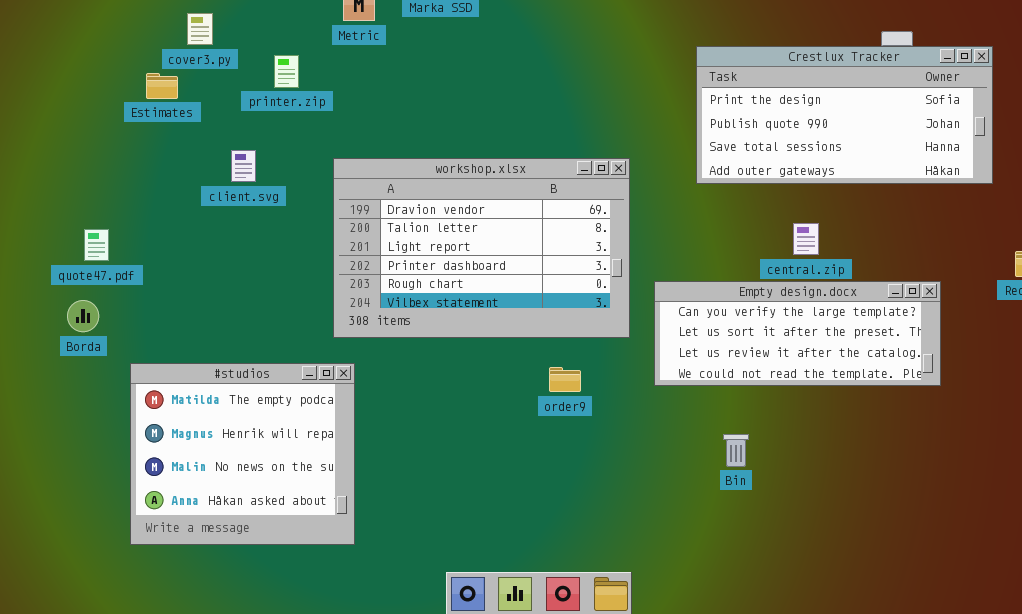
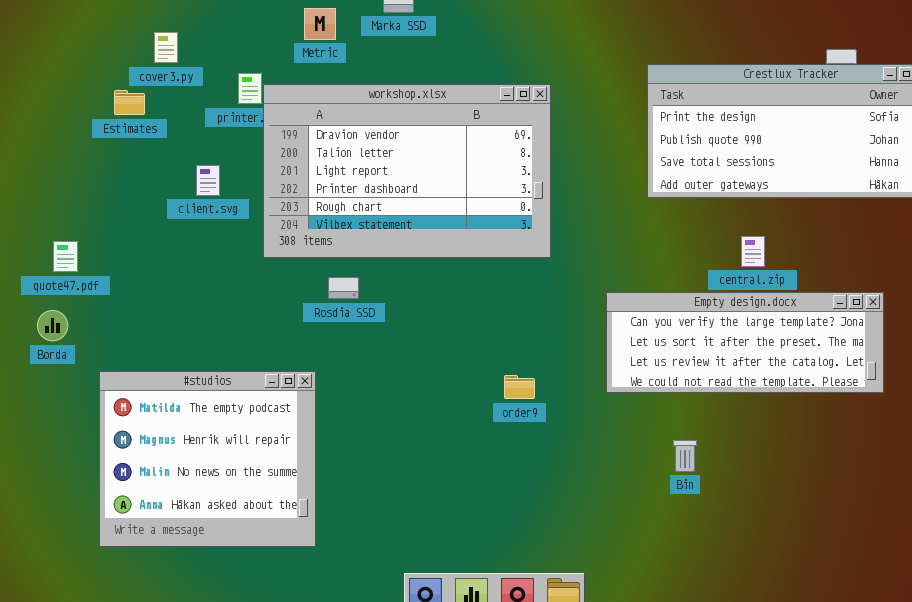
workshop.xlsx: [333,158,630,338] -> [263,84,551,258], moved

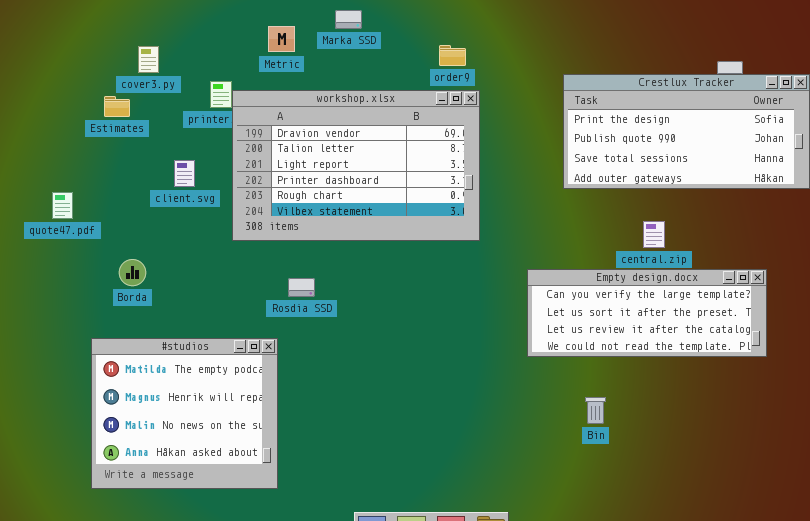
quote47.pdf: [53,241,78,272] -> [52,192,73,219], moved
Rosdia SSD: [328,277,359,299] -> [288,278,315,297], moved
Borda: [37,310,68,341] -> [119,259,146,286], moved
order9: [504,375,535,399] -> [439,45,466,66], moved

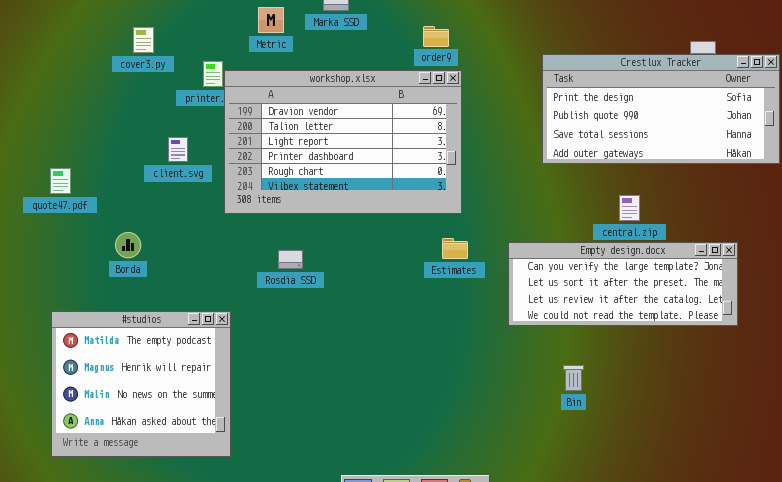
Estimates: [104,96,130,117] -> [442,238,468,259], moved
#studios: [91,338,278,489] -> [51,311,231,457], moved

